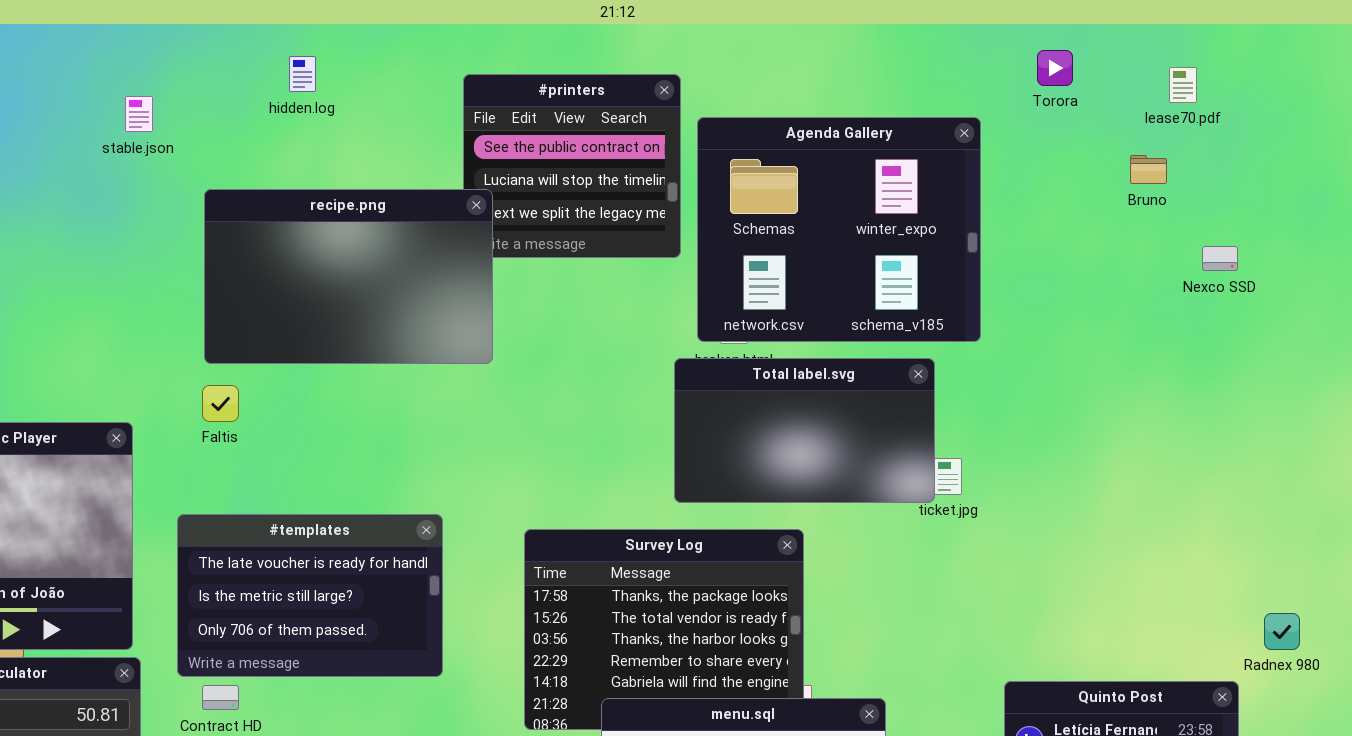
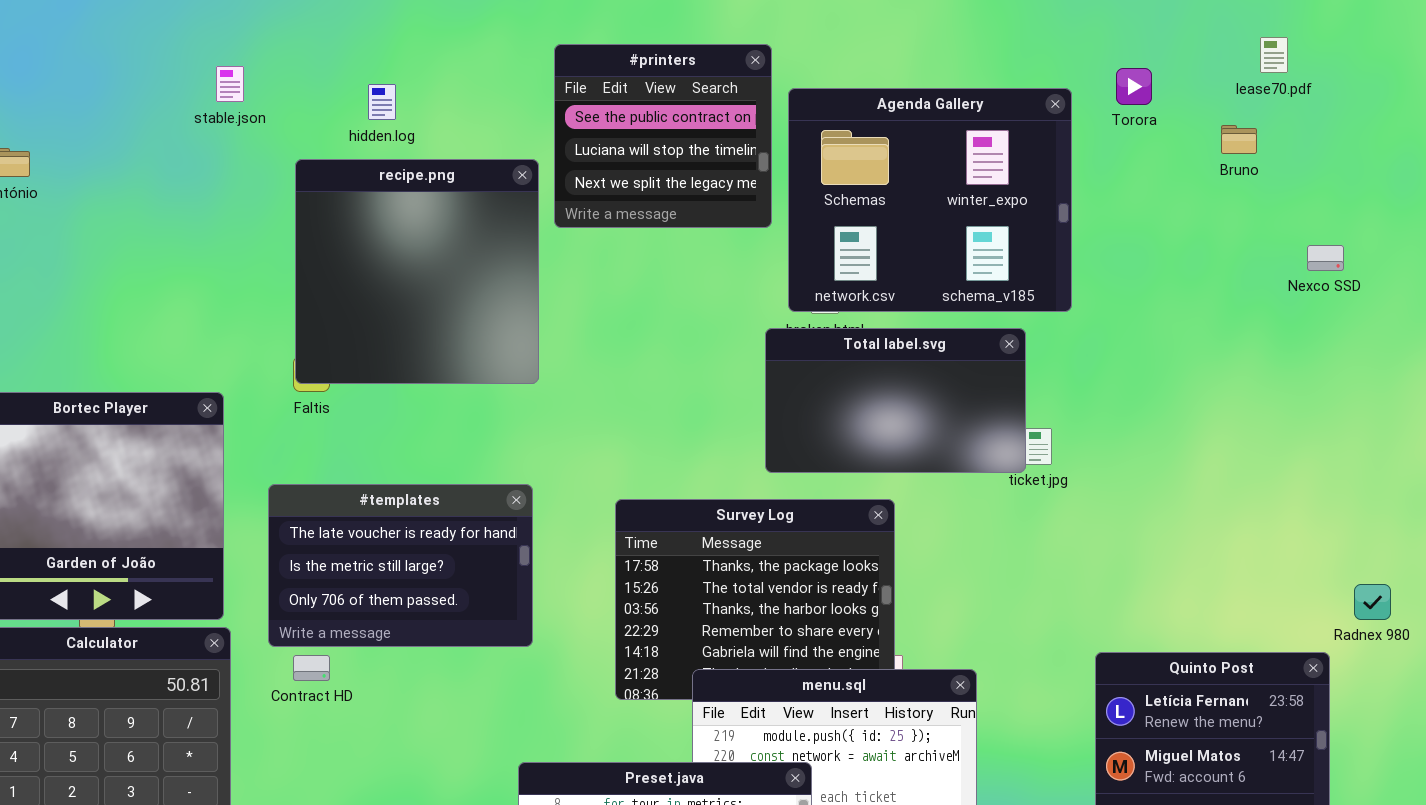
Torora: [1037,50,1073,86] -> [1116,68,1152,105], moved
hidden.log: [289,56,316,92] -> [368,84,396,120], moved
recipe.png: [204,189,493,364] -> [295,159,539,384], resized
Nexco SSD: [1202,246,1238,271] -> [1307,245,1344,271], moved

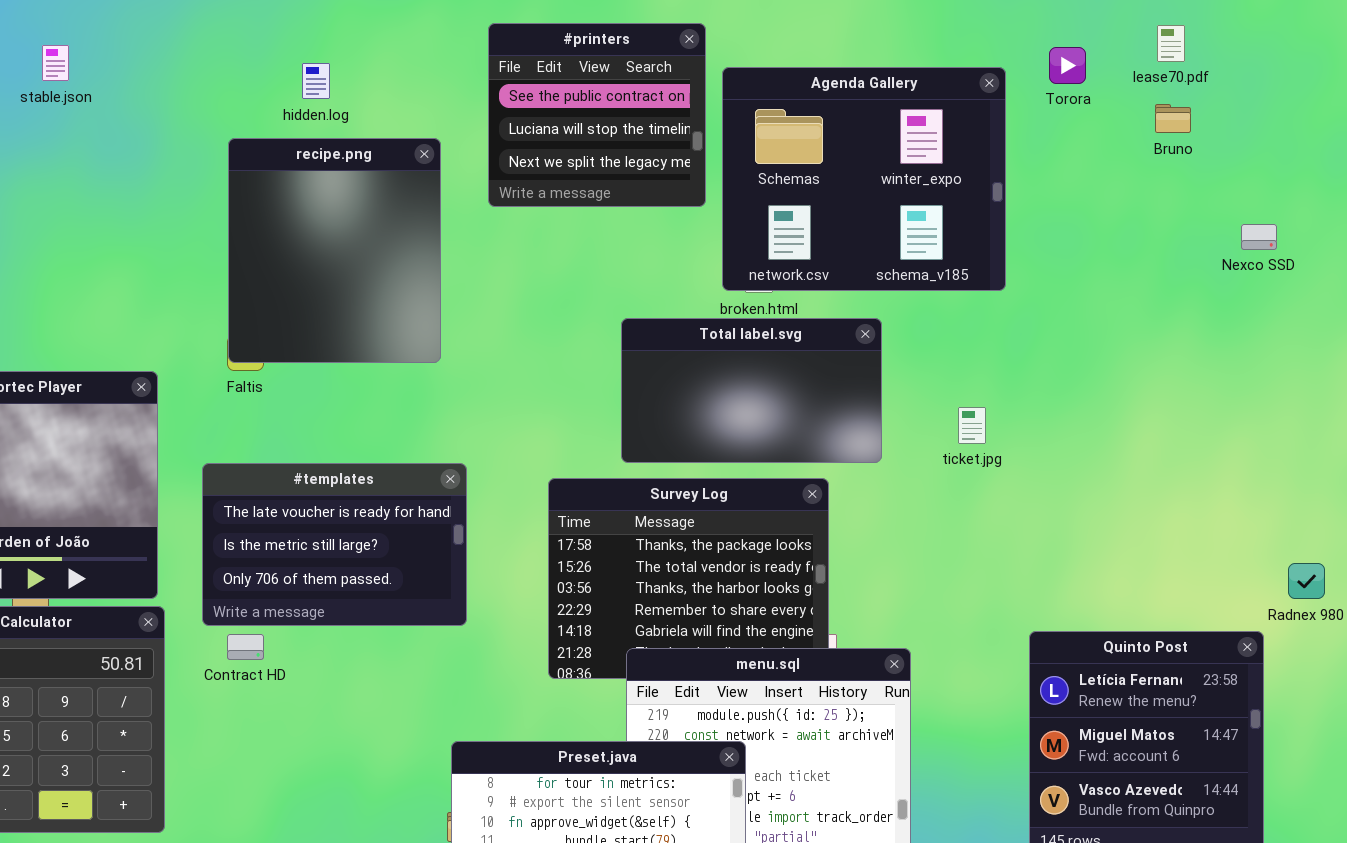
lease70.pdf: [1260,37,1288,73] -> [1157,25,1185,62], moved
stable.json: [216,66,244,102] -> [42,45,69,81], moved
recipe.png: [295,159,539,384] -> [228,138,441,363], resized
Total label.svg: [765,328,1026,473] -> [621,318,882,463], moved

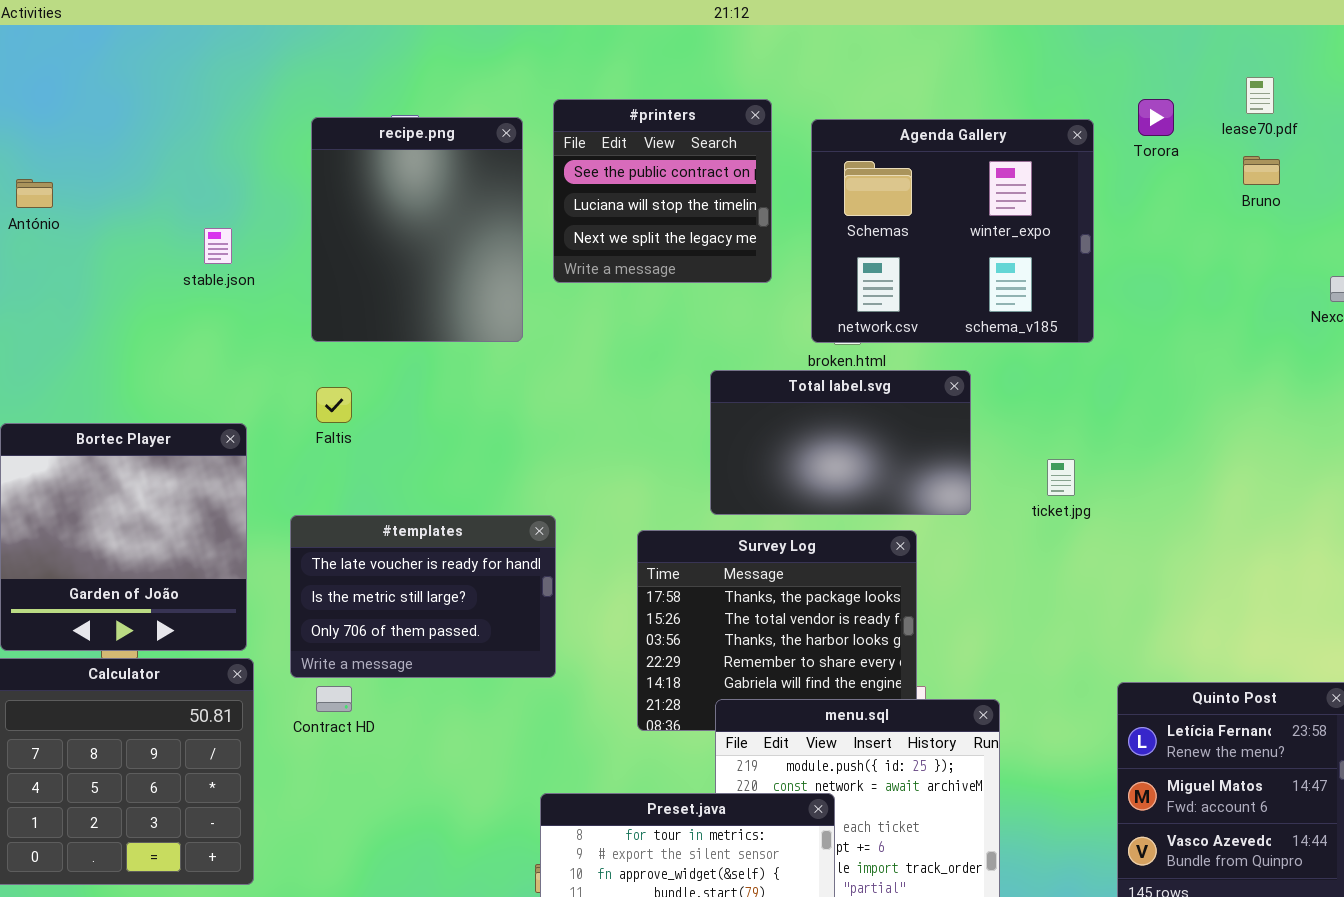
#printers: [488,23,706,207] -> [553,99,772,283], moved
stable.json: [42,45,69,81] -> [204,228,232,264], moved
recipe.png: [228,138,441,363] -> [311,117,523,342], moved

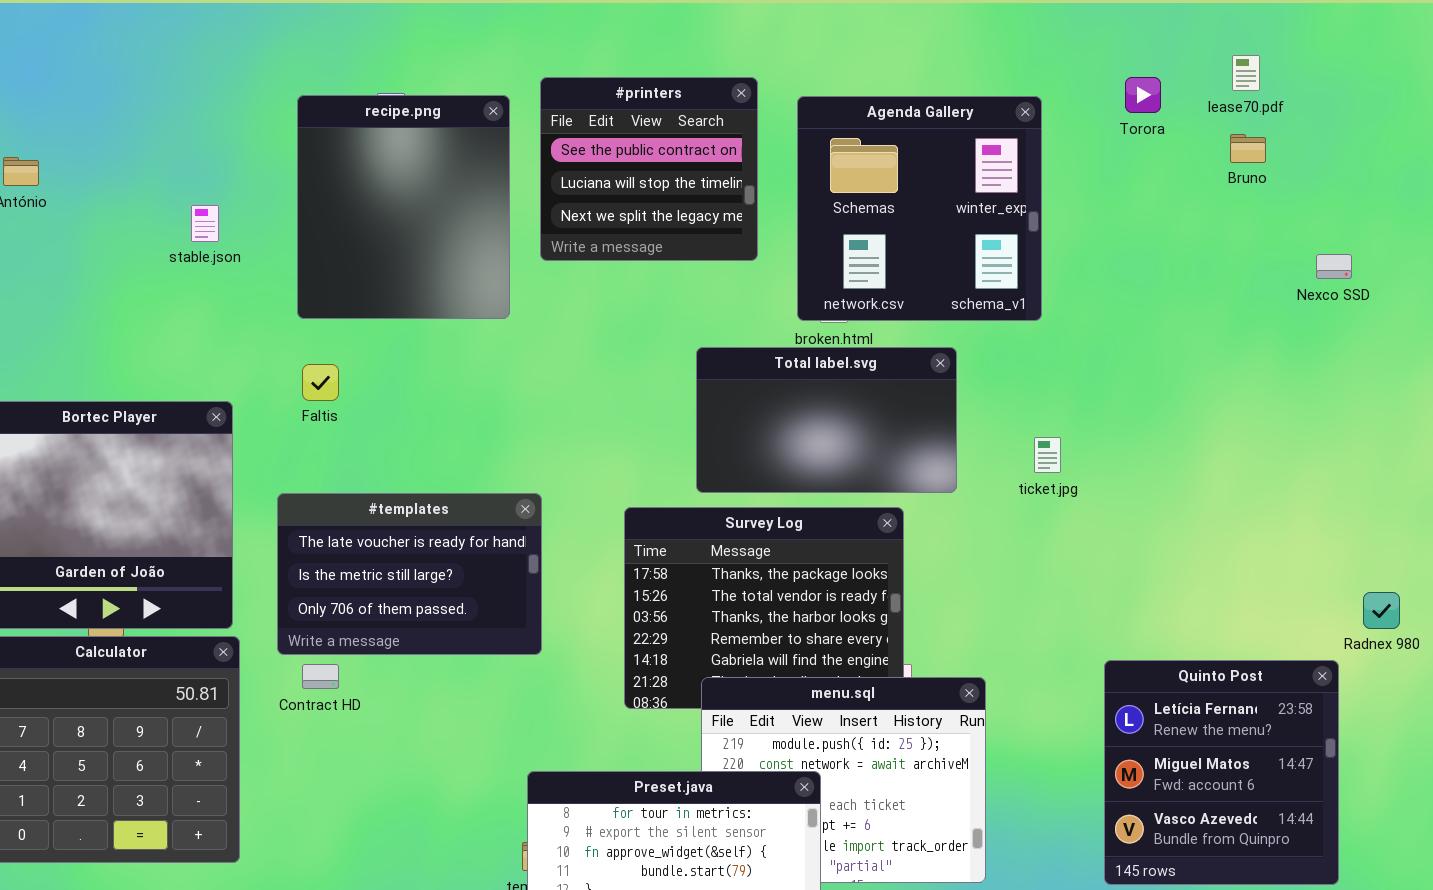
Agenda Gallery: [811,119,1094,343] -> [797,96,1042,321], resized

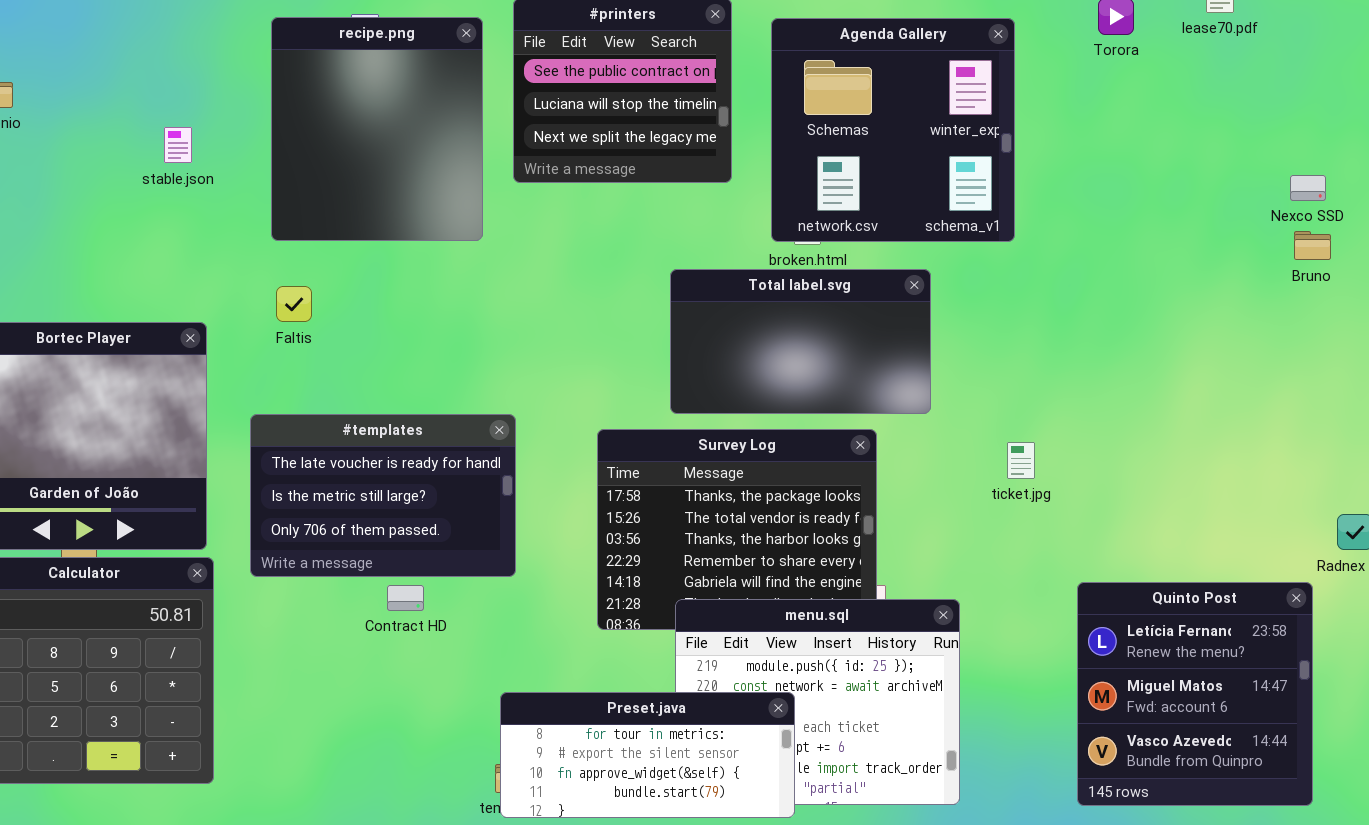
Bruno: [1230,134,1266,163] -> [1294,231,1331,260], moved
ticket.jpg: [1034,437,1061,473] -> [1007,442,1035,479], moved
Contract HD: [302,664,339,689] -> [387,585,424,611], moved

